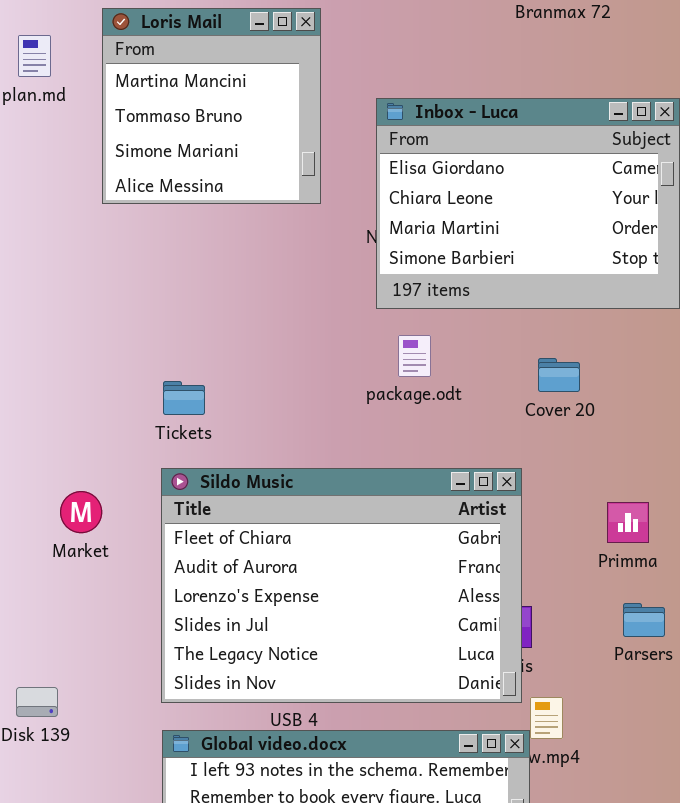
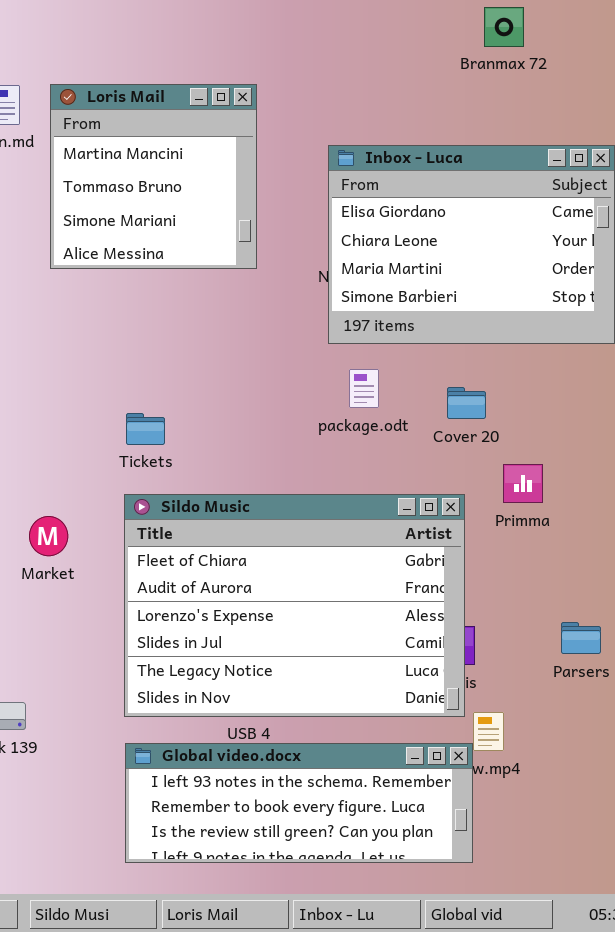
Loris Mail: [102,8,321,204] -> [50,84,257,269], moved
Cover 20: [538,358,580,392] -> [447,387,486,419], moved
Primma: [607,502,649,543] -> [503,464,543,503], moved

